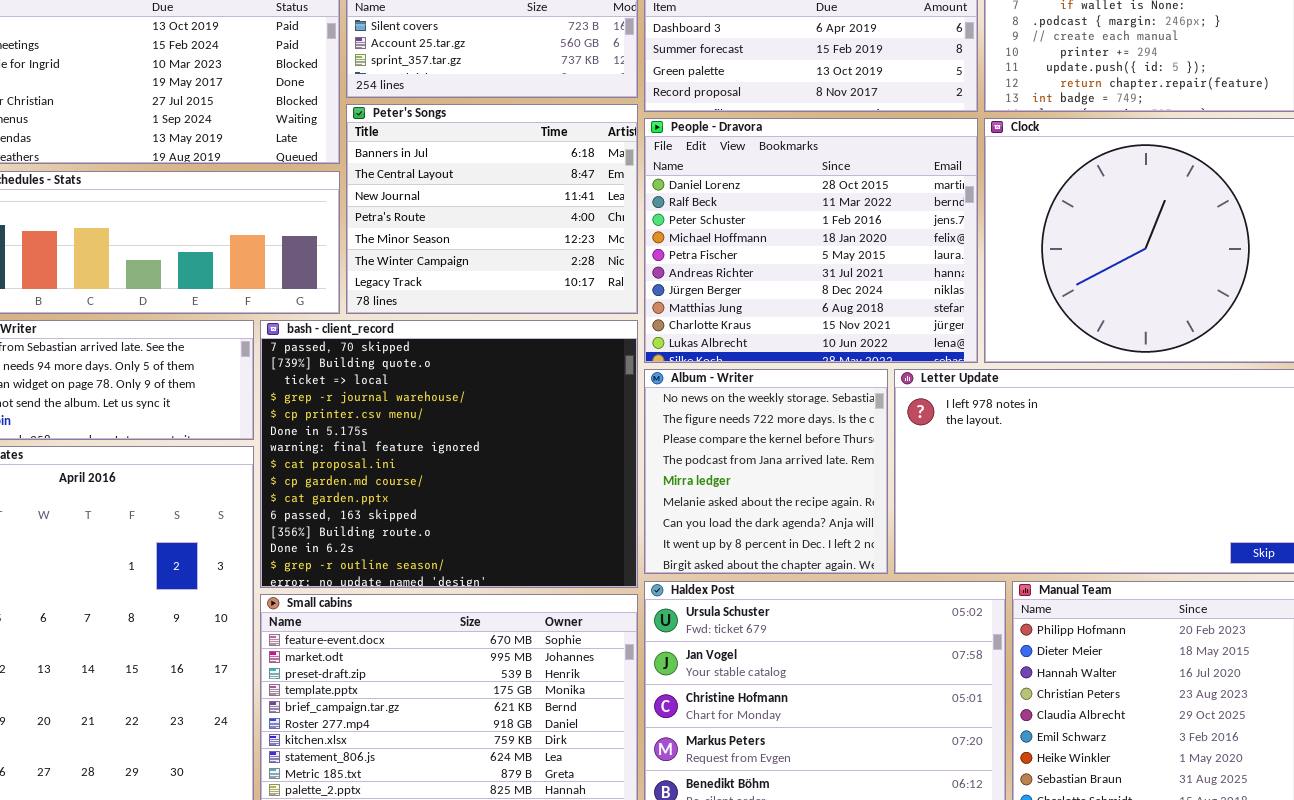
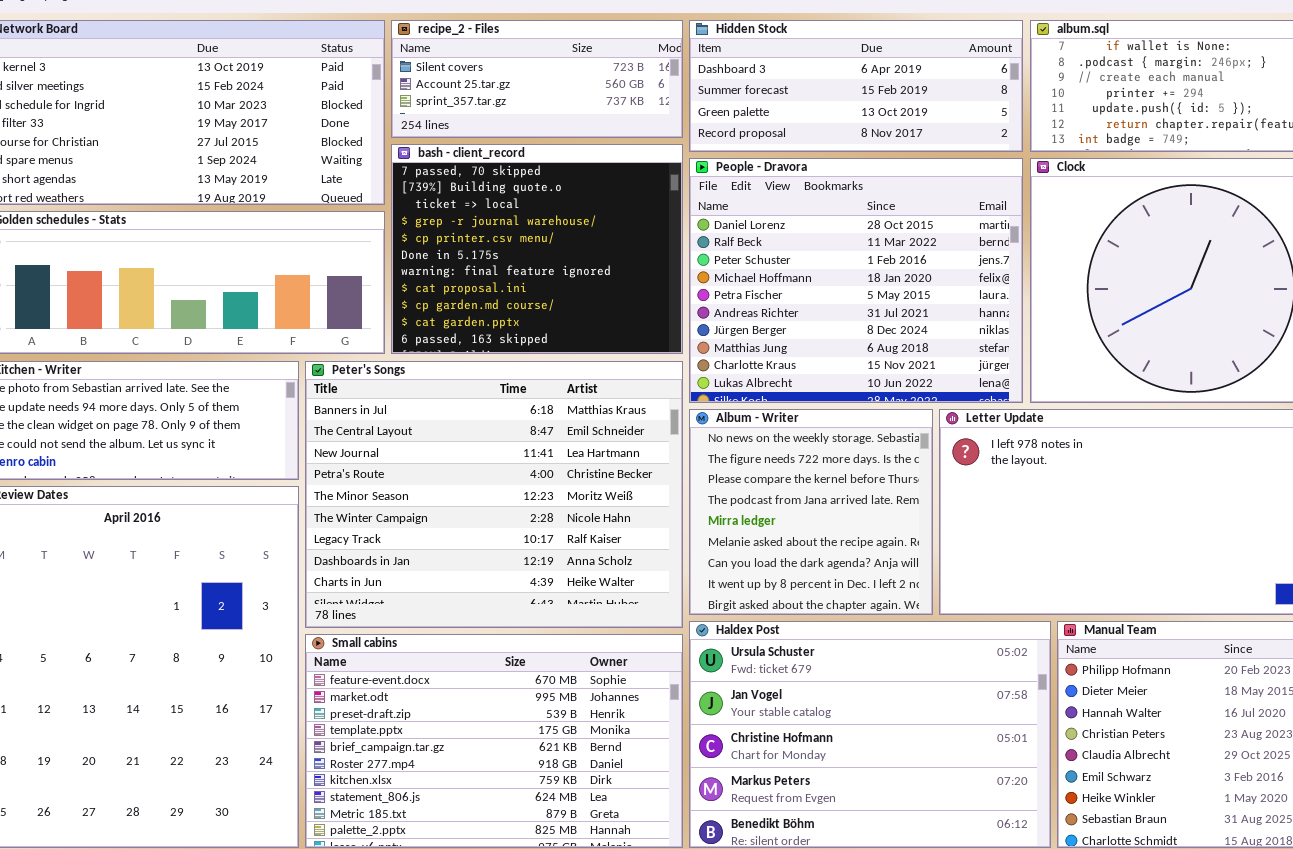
Peter's Songs: [346,104,638,314] -> [305,361,683,628], moved, resized
bash - client_record: [260,320,638,588] -> [391,144,683,354], moved, resized

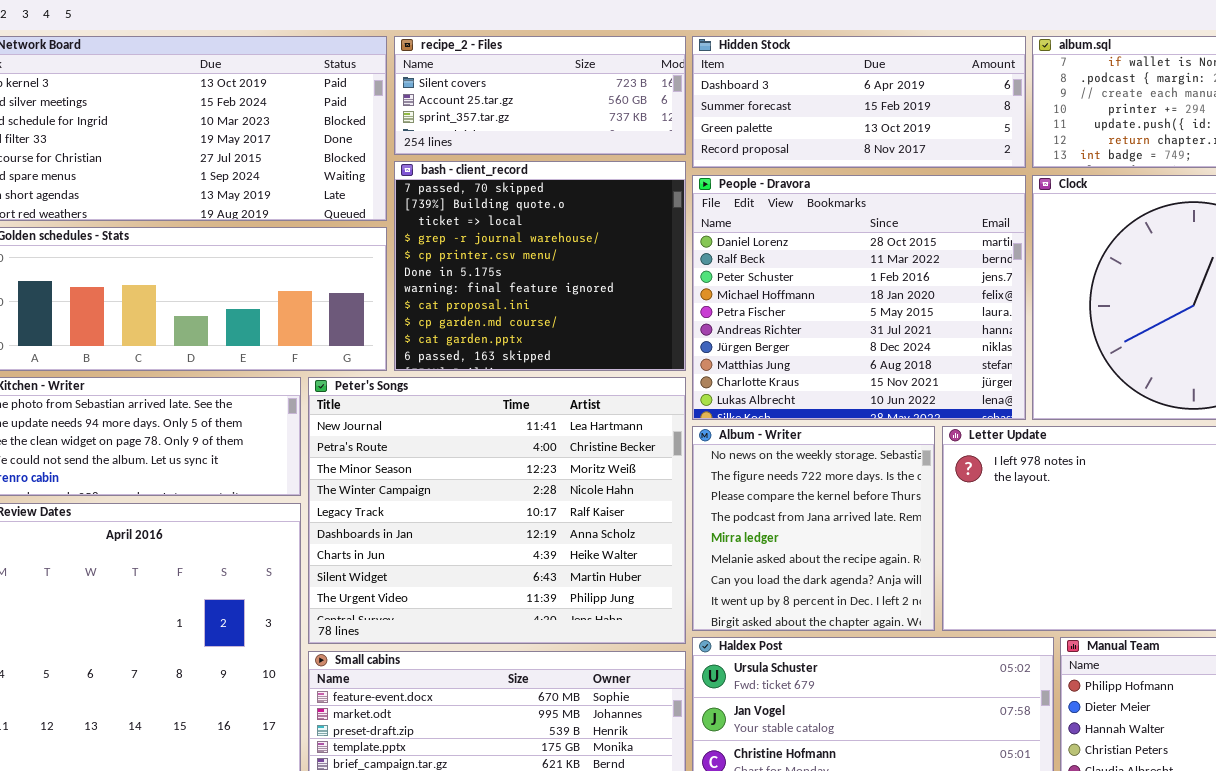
Peter's Songs: [305,361,683,628] -> [308,377,686,644], scrolled down 2 rows

